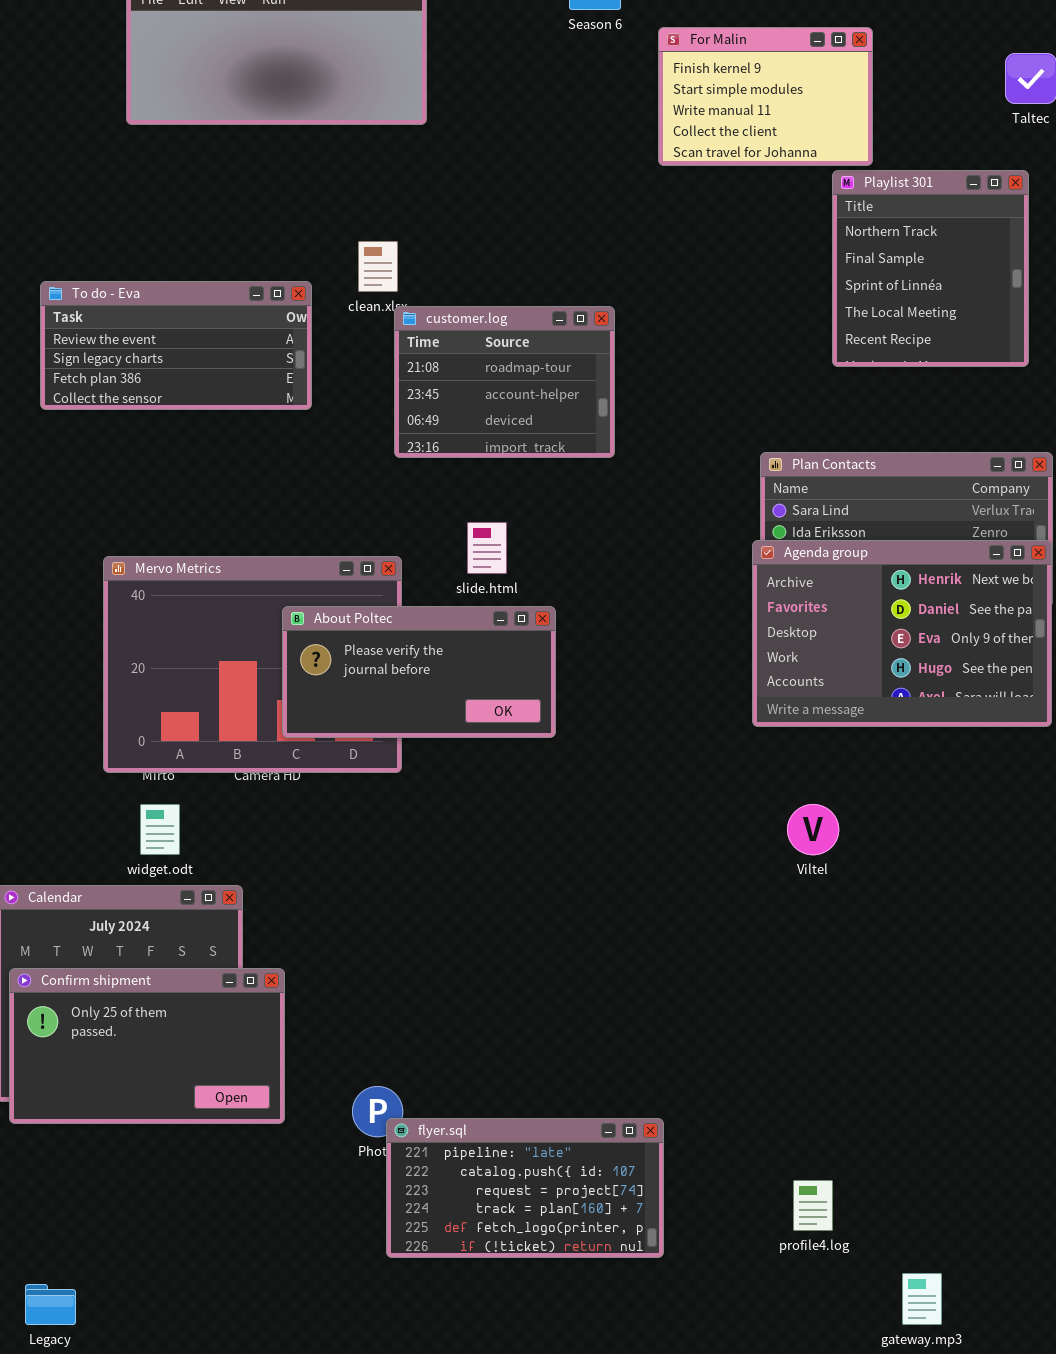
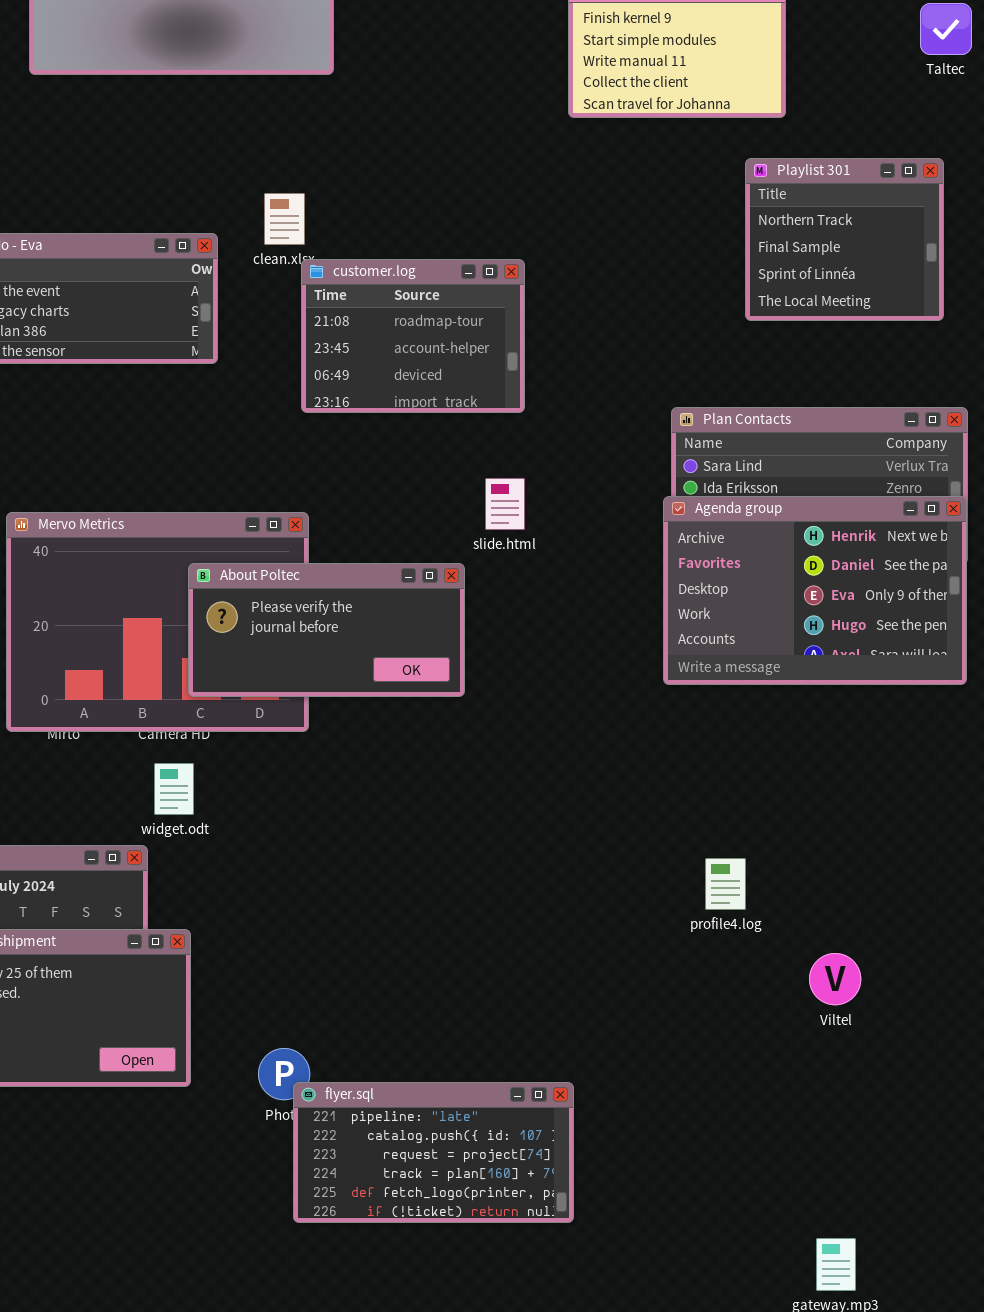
Playlist 301: [832,170,1029,367] -> [745,158,944,321], resized
slide.html: [467,522,507,574] -> [485,478,525,530], moved
widget.odt: [140,804,180,855] -> [154,763,194,815], moved
Viltel: [787,804,839,855] -> [809,953,861,1005], moved
profile4.log: [793,1180,833,1231] -> [705,858,746,910], moved

